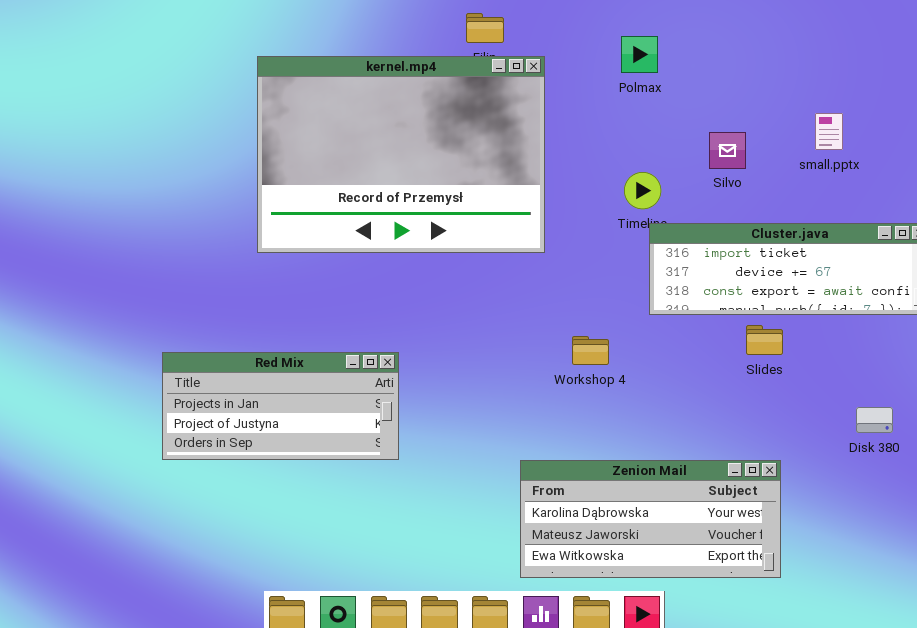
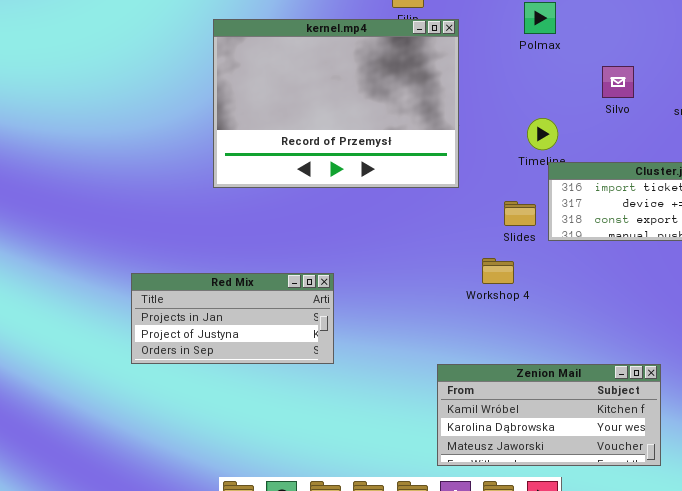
Silvo: [709,132,746,169] -> [602,66,634,98], moved
Slides: [746,325,783,355] -> [504,201,536,226], moved
Zenion Mail: [520,460,781,578] -> [437,364,661,466], scrolled up 1 row

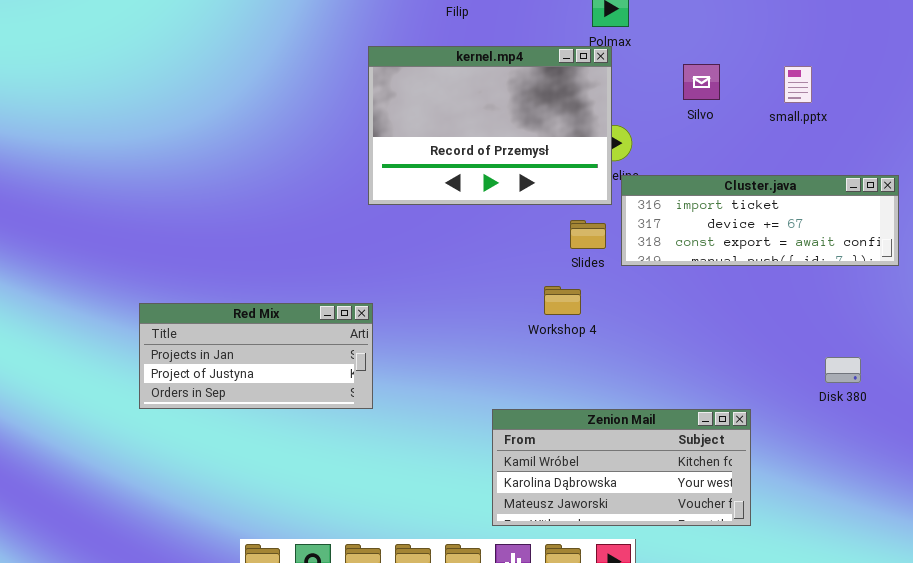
kernel.mp4: [213,19,459,188] -> [368,46,612,205], moved, resized

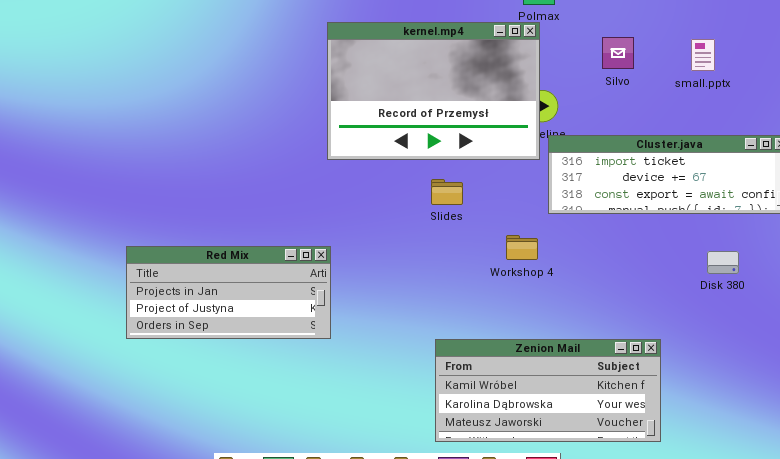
Slides: [570,220,606,249] -> [431,179,463,205], moved
Workshop 4: [544,286,581,315] -> [506,235,538,260], moved
Disk 380: [825,357,861,383] -> [707,251,739,274], moved

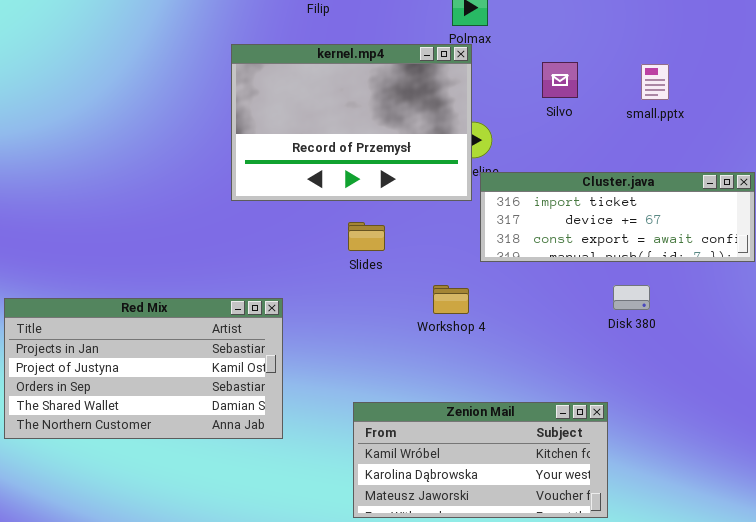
Red Mix: [126,246,331,339] -> [4,298,283,439], resized
Disk 380: [707,251,739,274] -> [613,285,650,310], moved

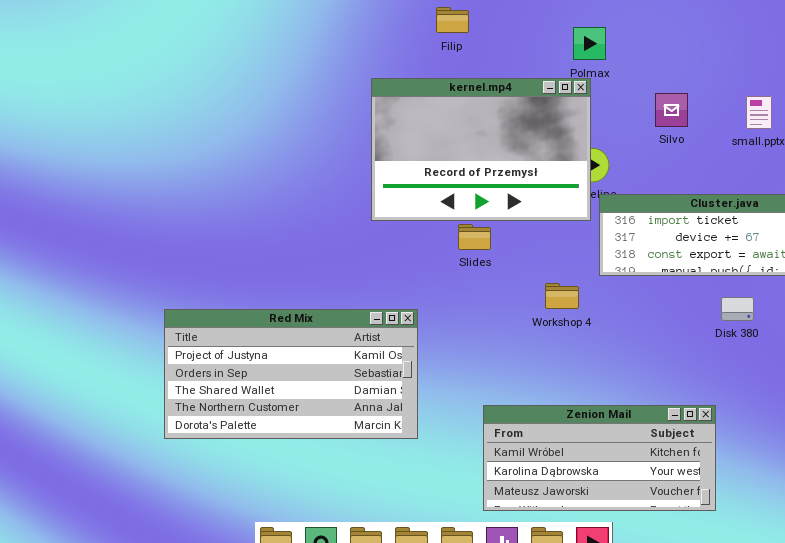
Slides: [348,222,385,251] -> [458,224,491,250], moved
Workshop 4: [433,285,469,314] -> [545,283,579,309], moved
Red Mix: [4,298,283,439] -> [164,309,418,439], scrolled down 1 row

